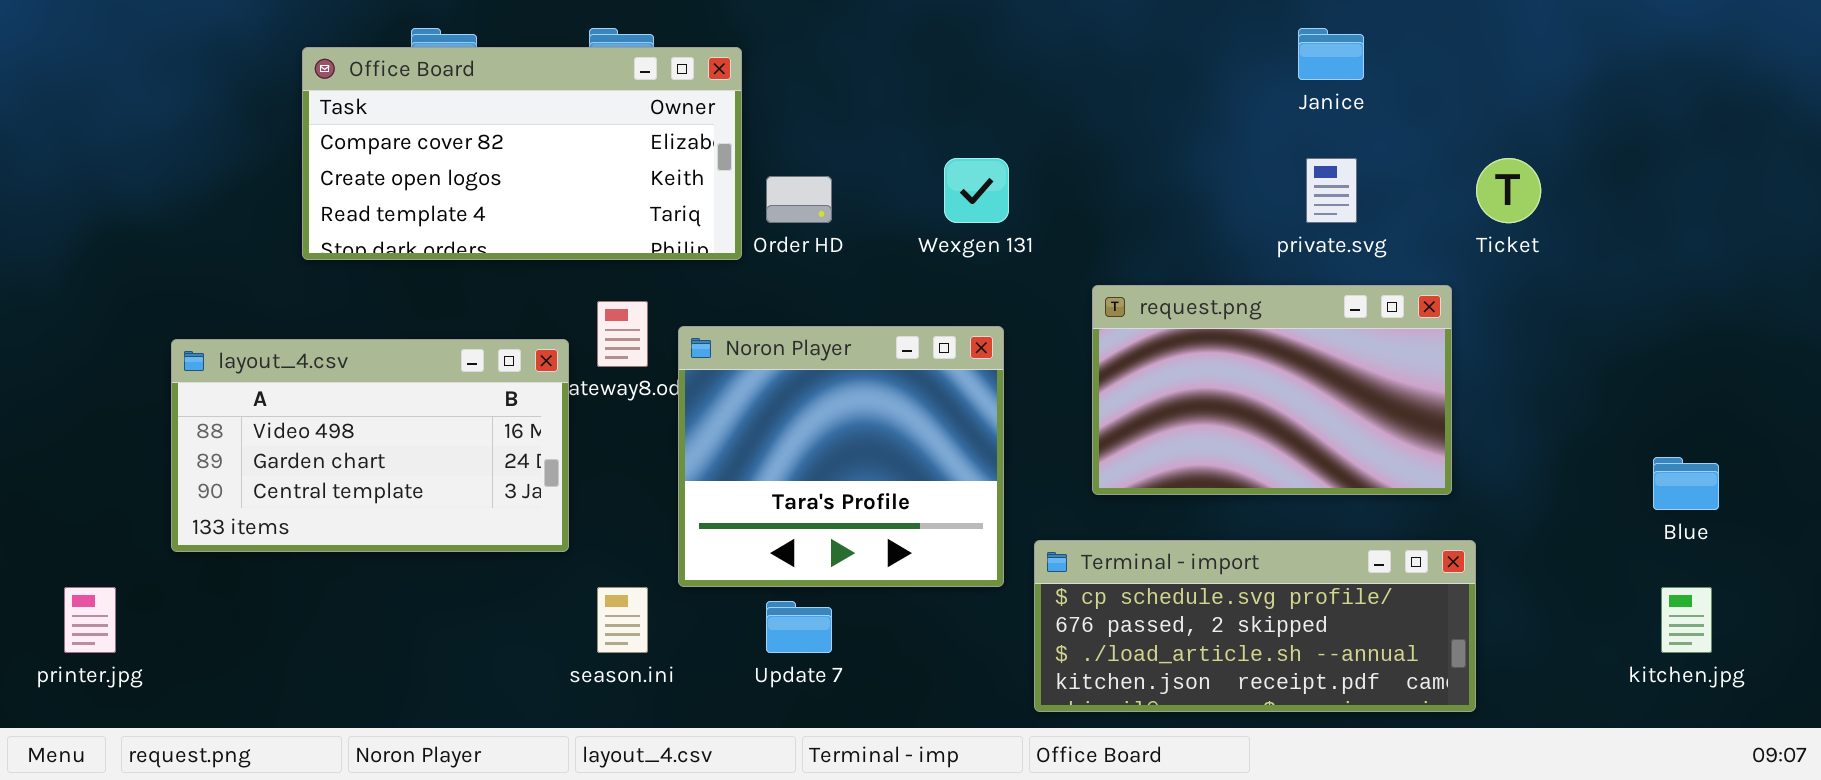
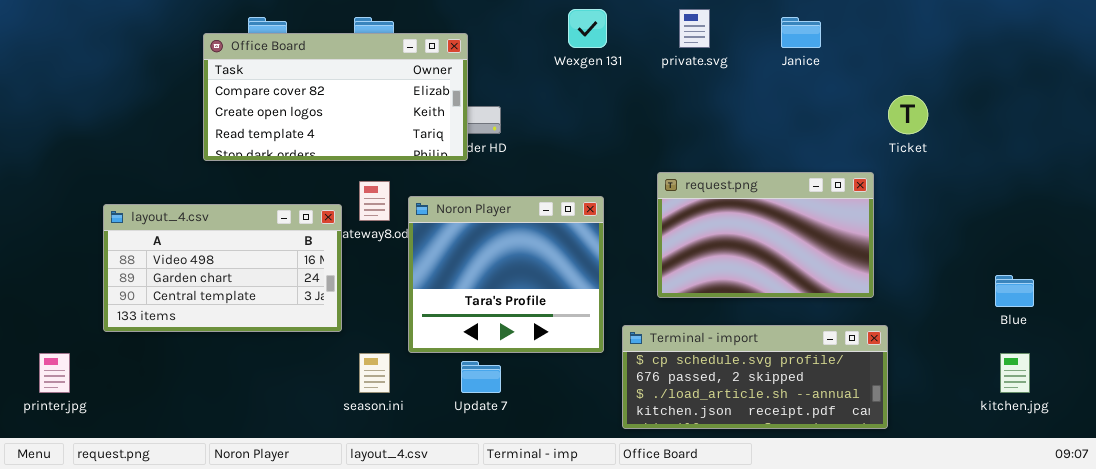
Office Board: [302,47,742,260] -> [203,33,468,161], moved
Wexgen 131: [944,158,1009,223] -> [568,9,607,48], moved
private.svg: [1306,158,1357,223] -> [679,9,710,48], moved

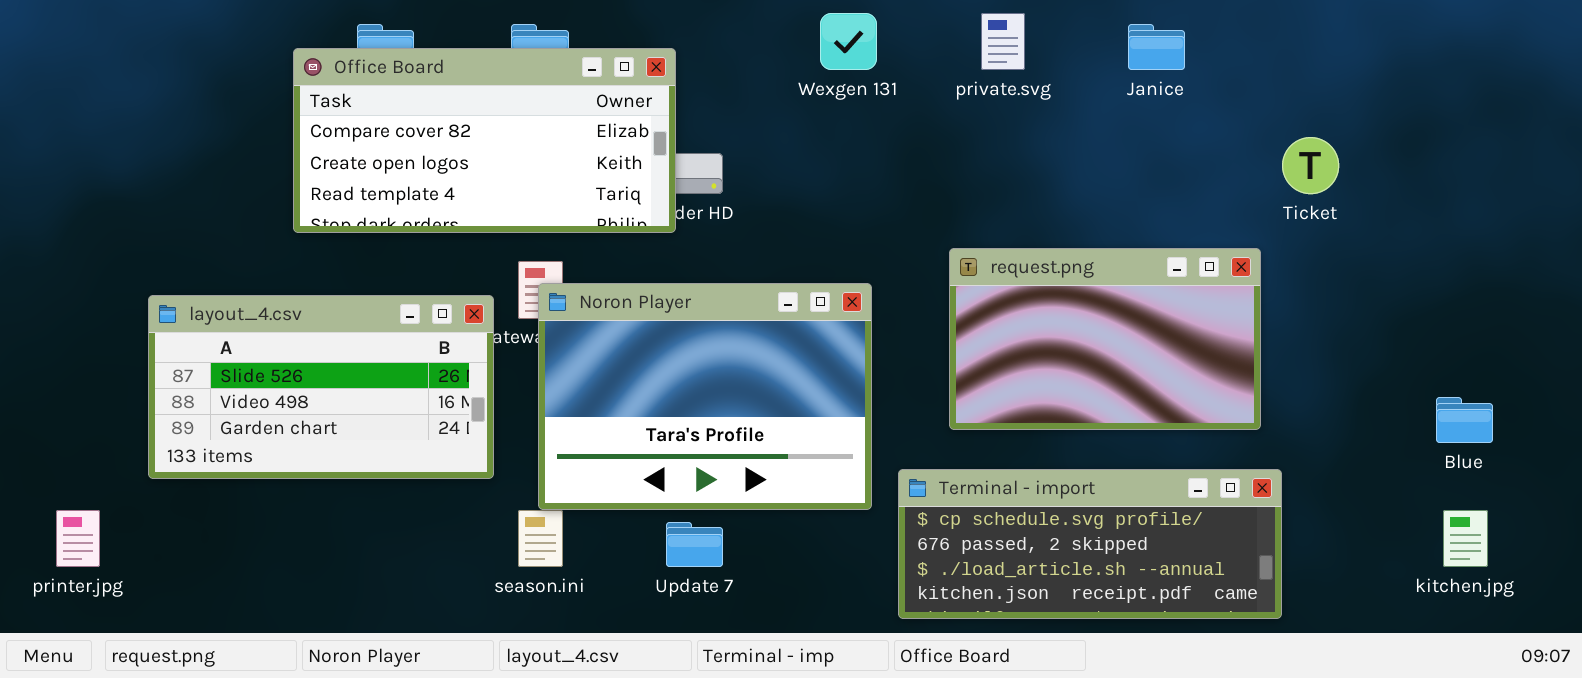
Noron Player: [408,196,604,353] -> [538,283,872,510], resized
layout_4.csv: [103,204,342,332] -> [148,295,494,479], scrolled up 1 row

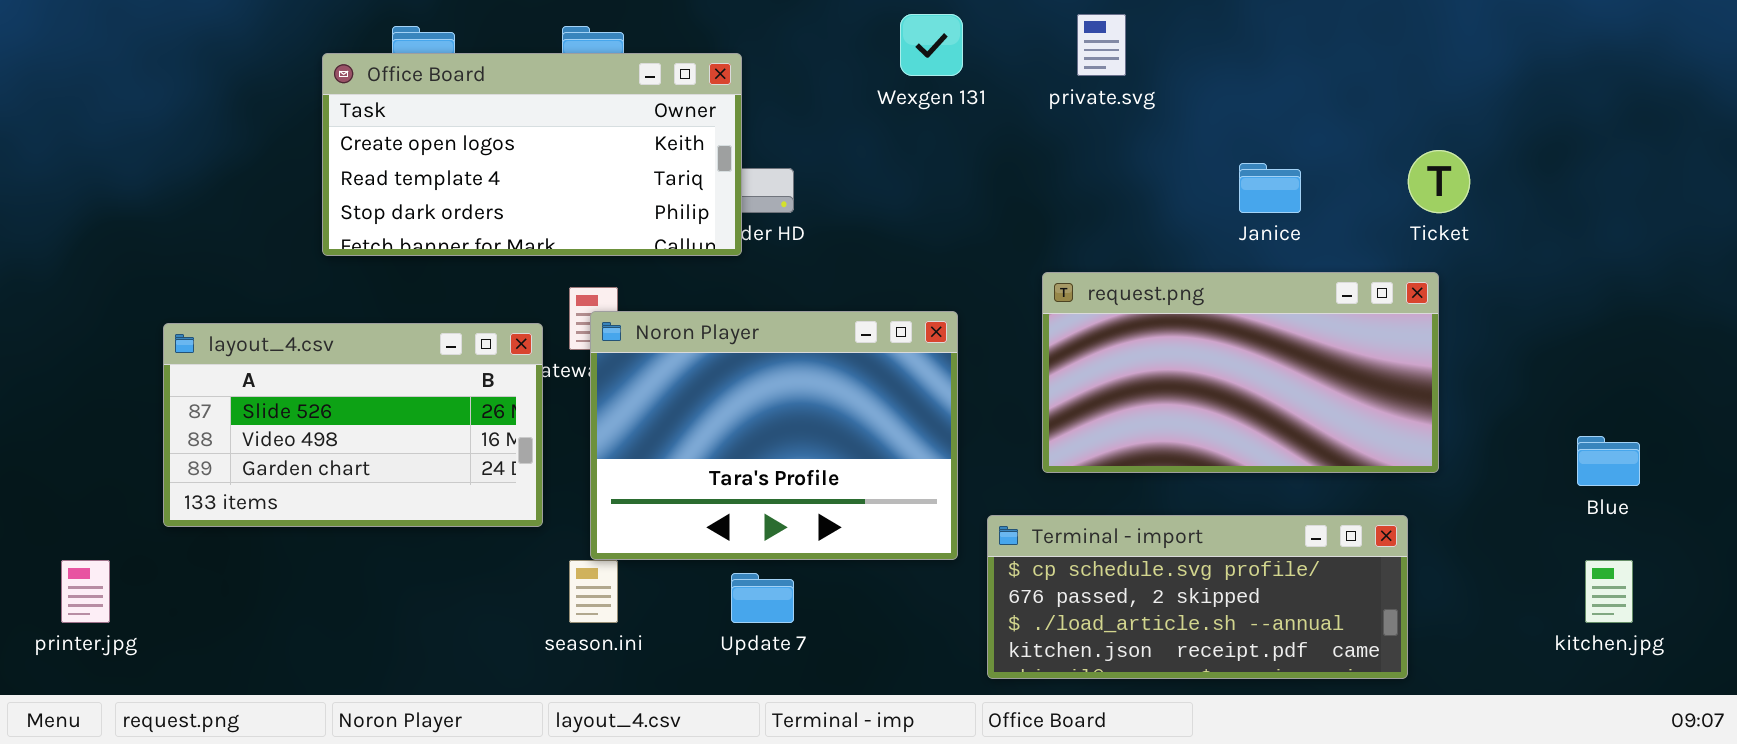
Janice: [1128,24,1185,70] -> [1239,163,1301,213], moved
Office Board: [293,48,676,233] -> [322,53,742,256], scrolled down 1 row
request.png: [949,248,1261,430] -> [1042,272,1439,473], resized

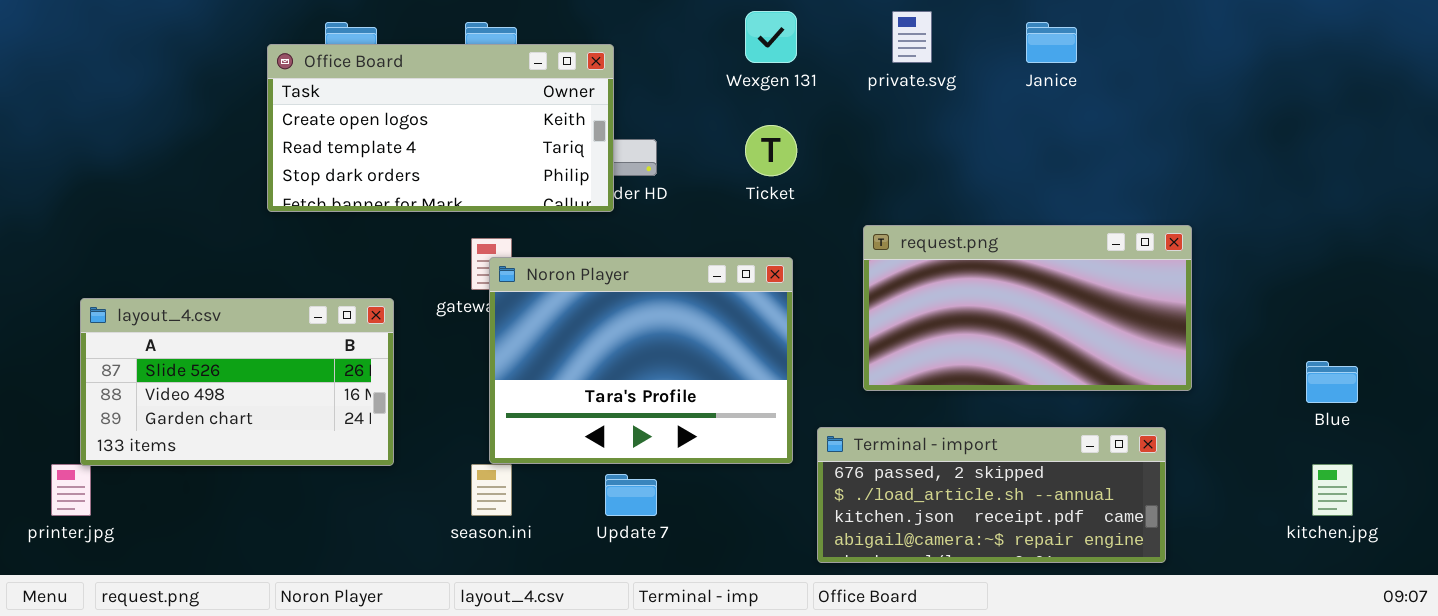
Ticket: [1408,150,1470,213] -> [745,125,797,176], moved
Janice: [1239,163,1301,213] -> [1026,22,1077,63], moved
layout_4.csv: [163,323,543,527] -> [80,298,394,466], moved
Terminal - import: [987,515,1408,679] -> [817,427,1166,563], scrolled down 1 row

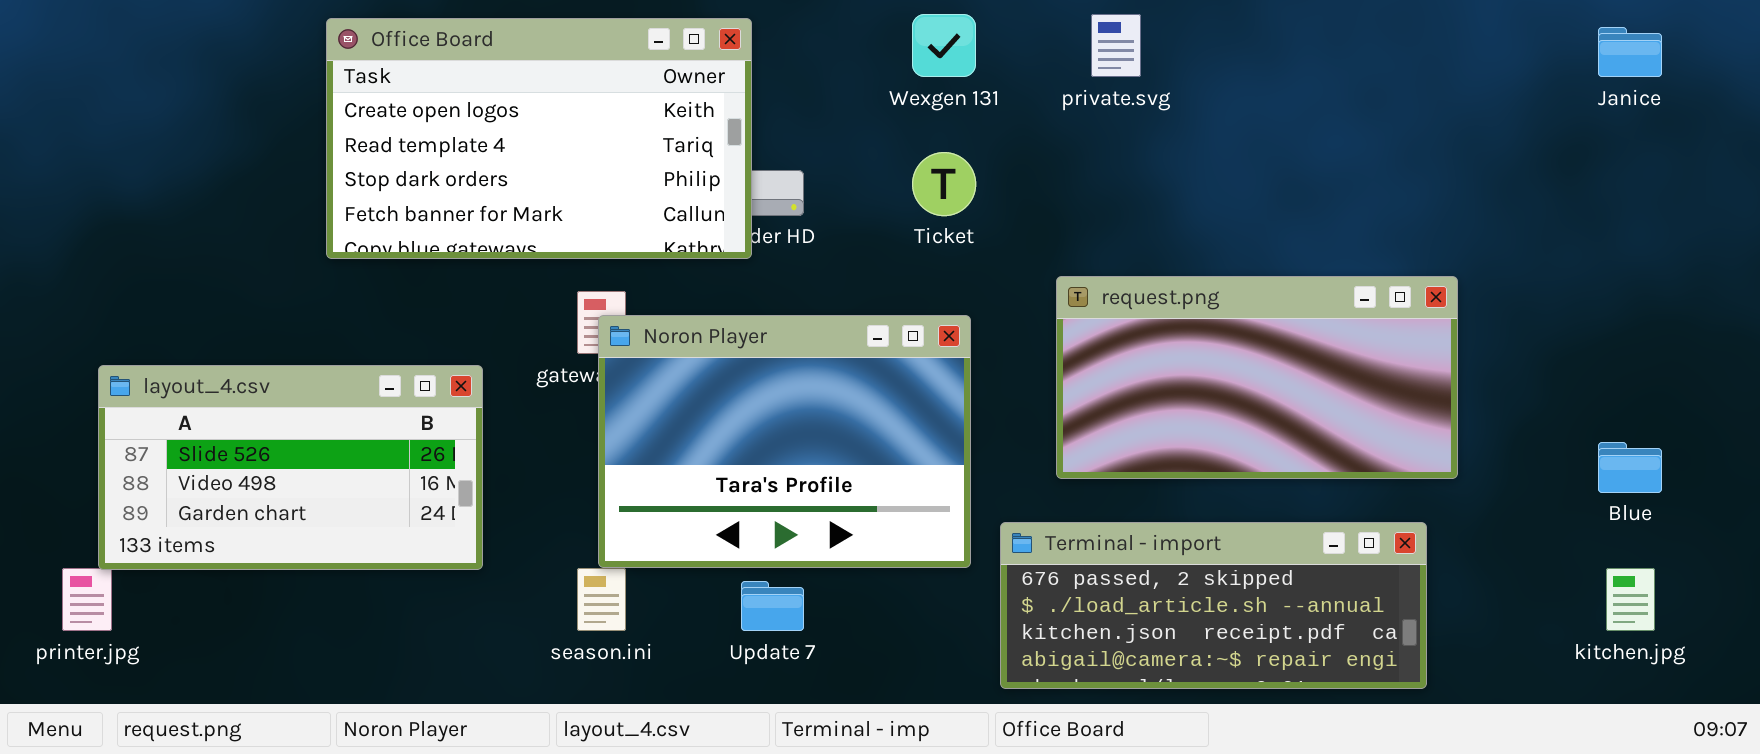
Janice: [1026,22,1077,63] -> [1598,27,1662,77], moved
Office Board: [267,44,614,212] -> [326,18,752,259], resized

